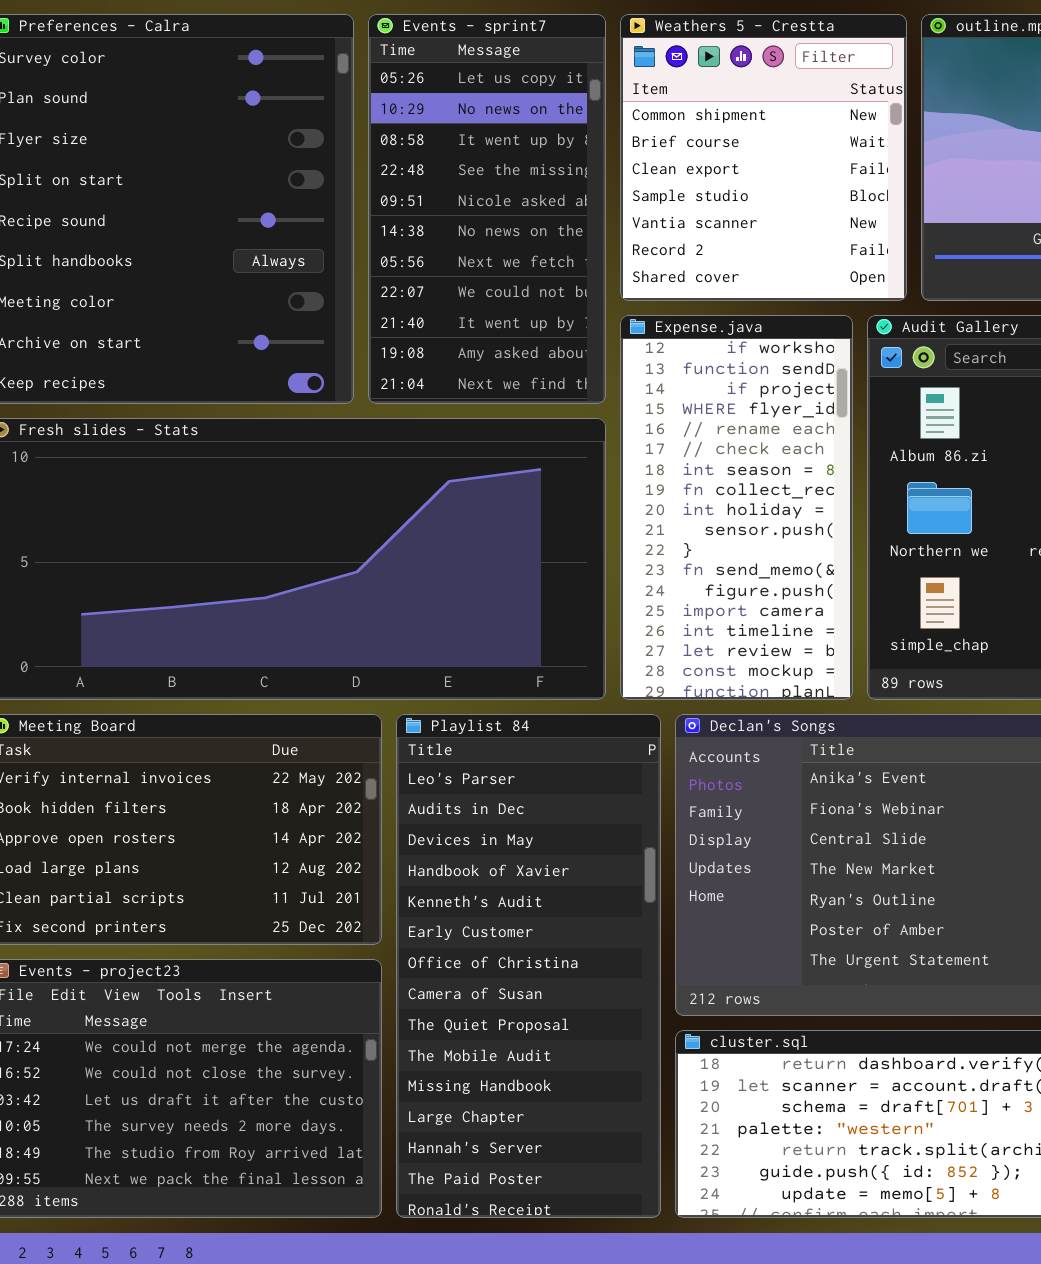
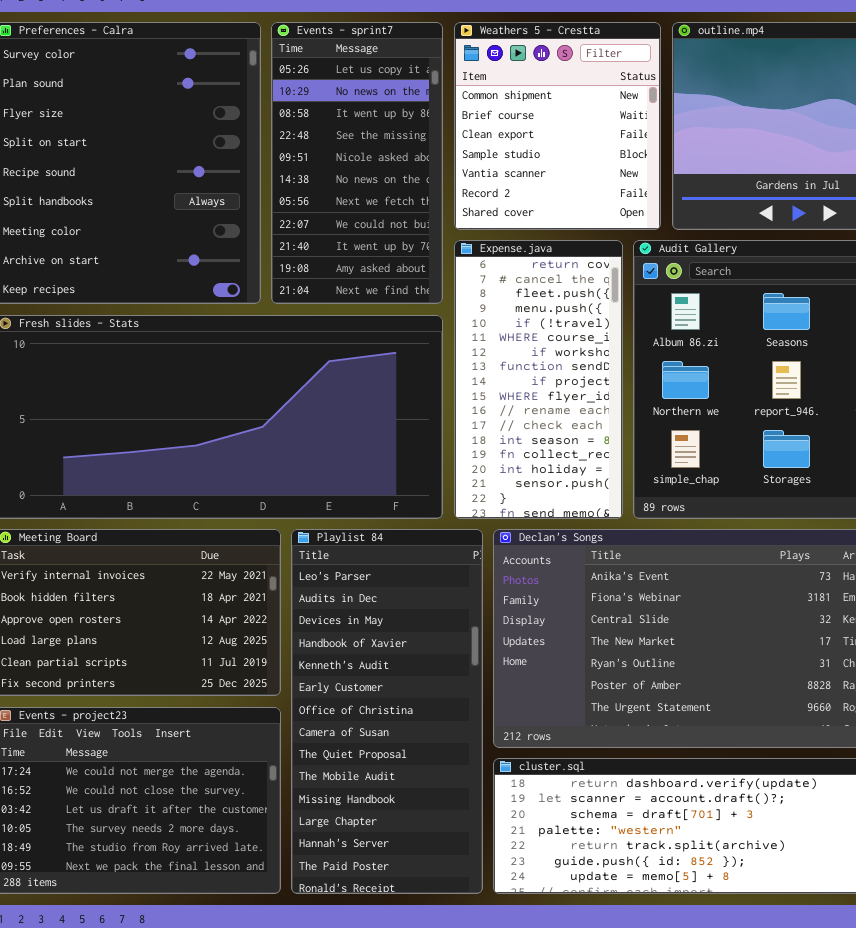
Expense.java: [620,315,853,700] -> [454,240,623,519], scrolled up 6 rows

